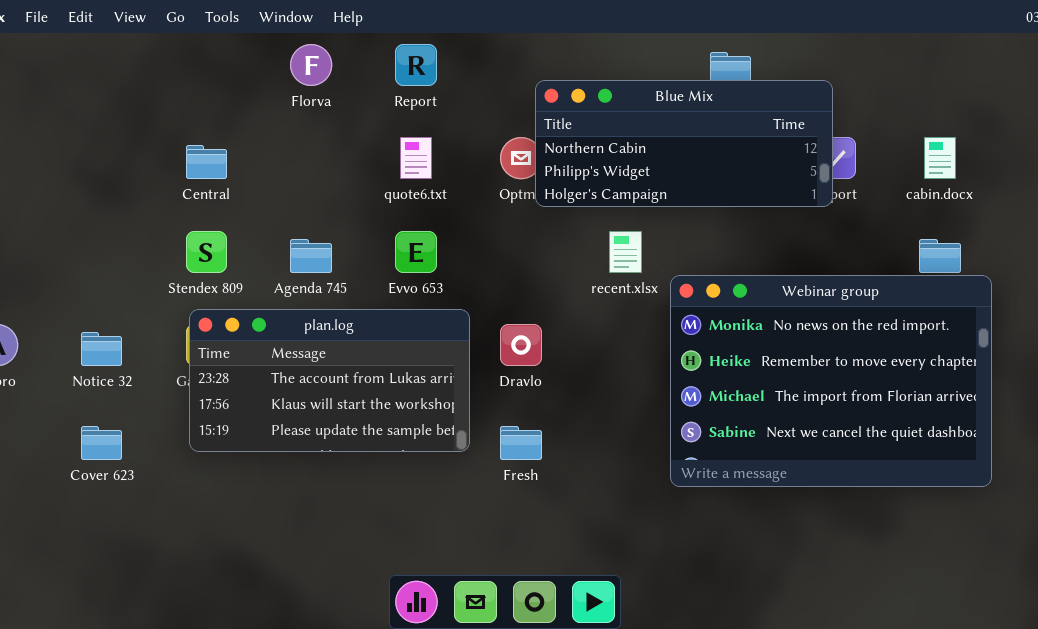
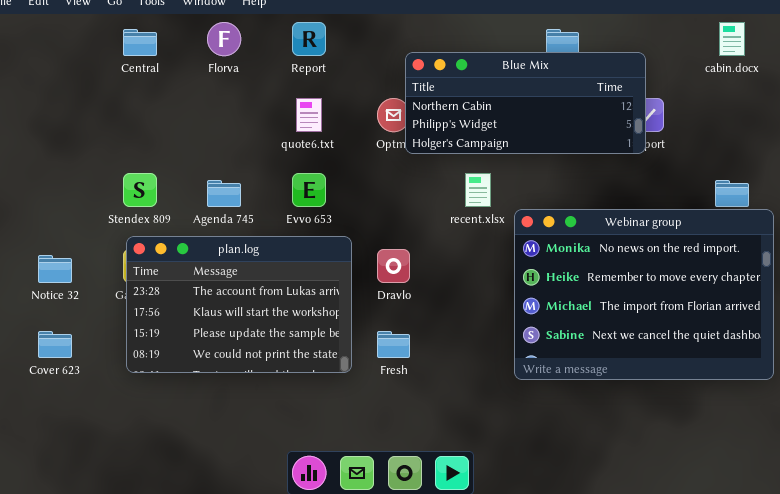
cabin.docx: [924,137,956,179] -> [719,22,745,56], moved
Central: [186,145,227,179] -> [123,29,157,56], moved
plan.log: [189,309,470,452] -> [126,236,352,373], resized

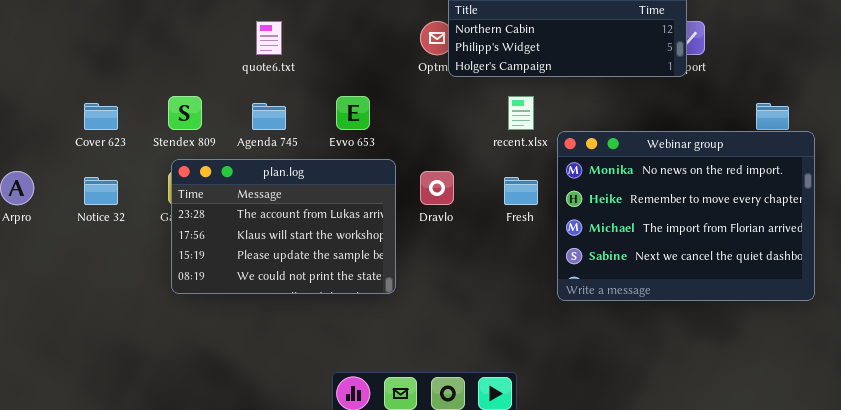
quote6.txt: [296,98,322,132] -> [256,21,282,55], moved
Cover 623: [38,331,72,358] -> [84,103,118,130], moved
Fresh: [377,331,410,358] -> [504,177,538,205], moved

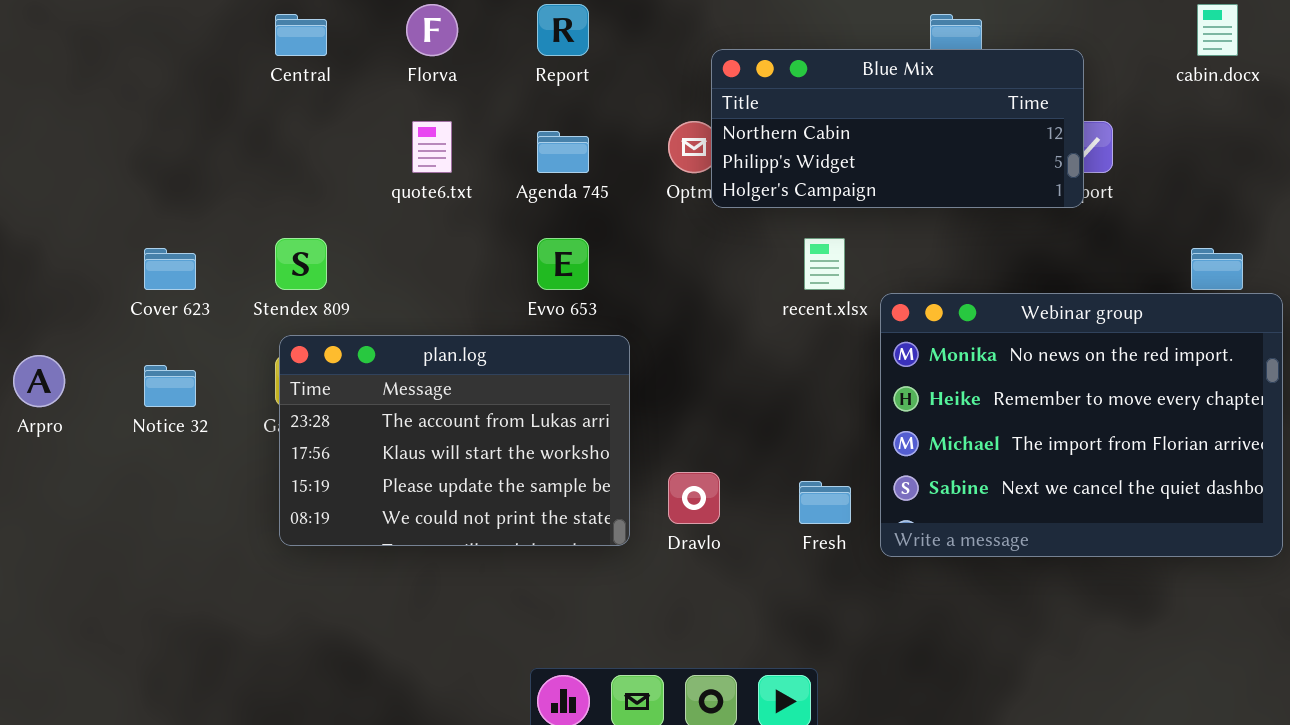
Agenda 745: [252,103,286,130] -> [537,131,589,173], moved
Dravlo: [420,171,454,205] -> [668,472,720,524], moved
Fresh: [504,177,538,205] -> [799,481,851,524], moved

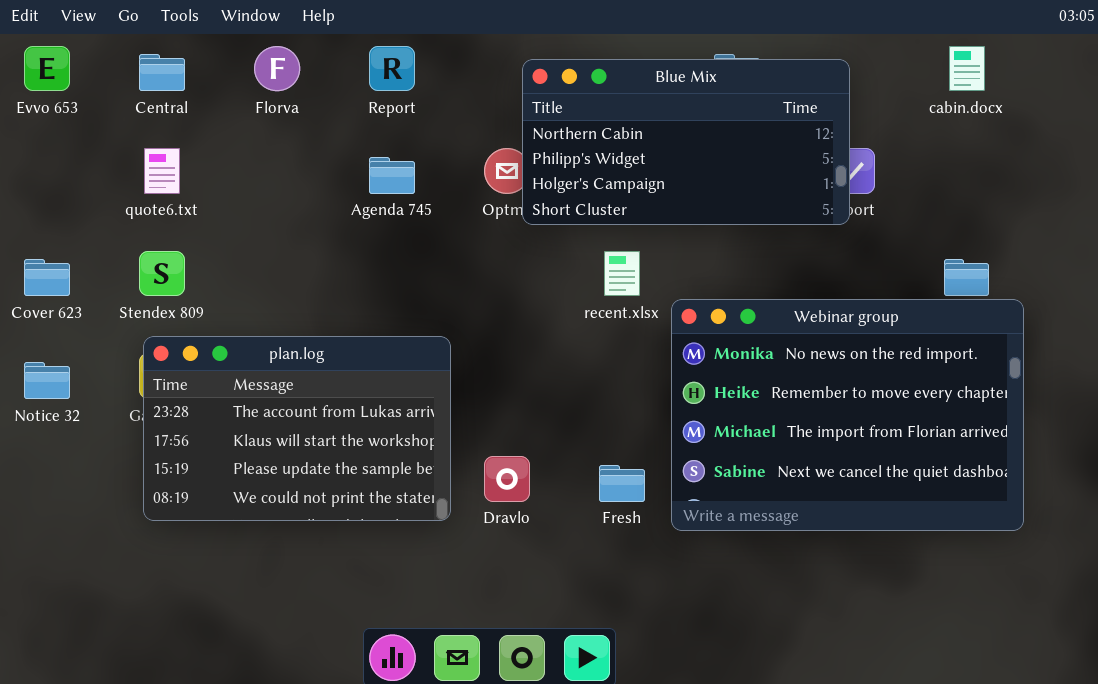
Blue Mix: [711,49,1084,208] -> [522,59,850,225], resized
quote6.txt: [412,121,452,173] -> [144,148,180,194], moved
Evvo 653: [537,238,589,290] -> [24,46,70,91], moved

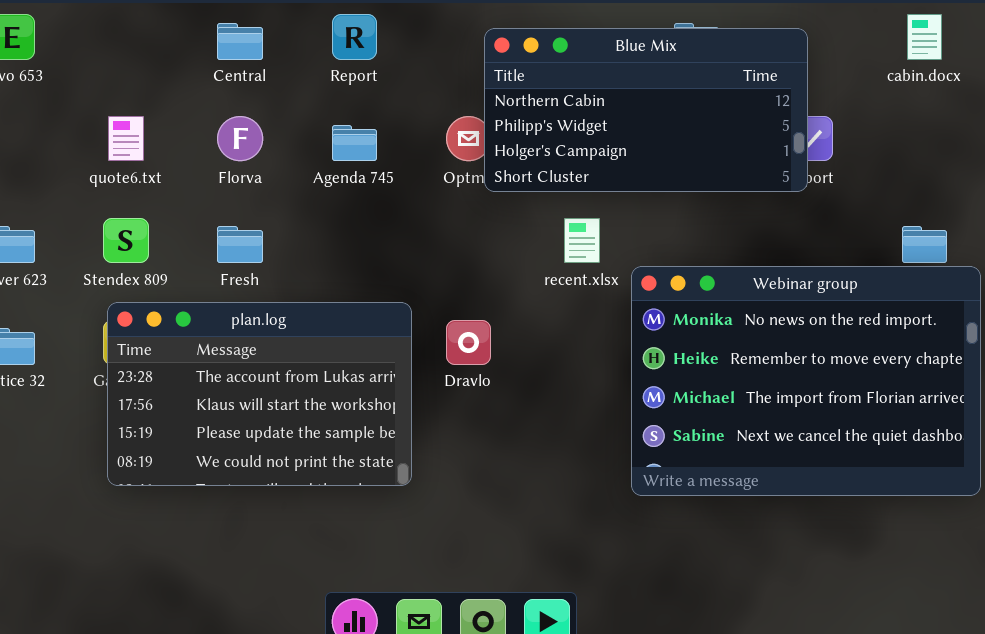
Florva: [254,46,300,91] -> [217,116,263,161], moved
Central: [139,54,185,91] -> [217,23,263,60], moved
Dravlo: [484,456,530,502] -> [446,320,491,365], moved
Fresh: [599,465,645,502] -> [217,226,263,263], moved

